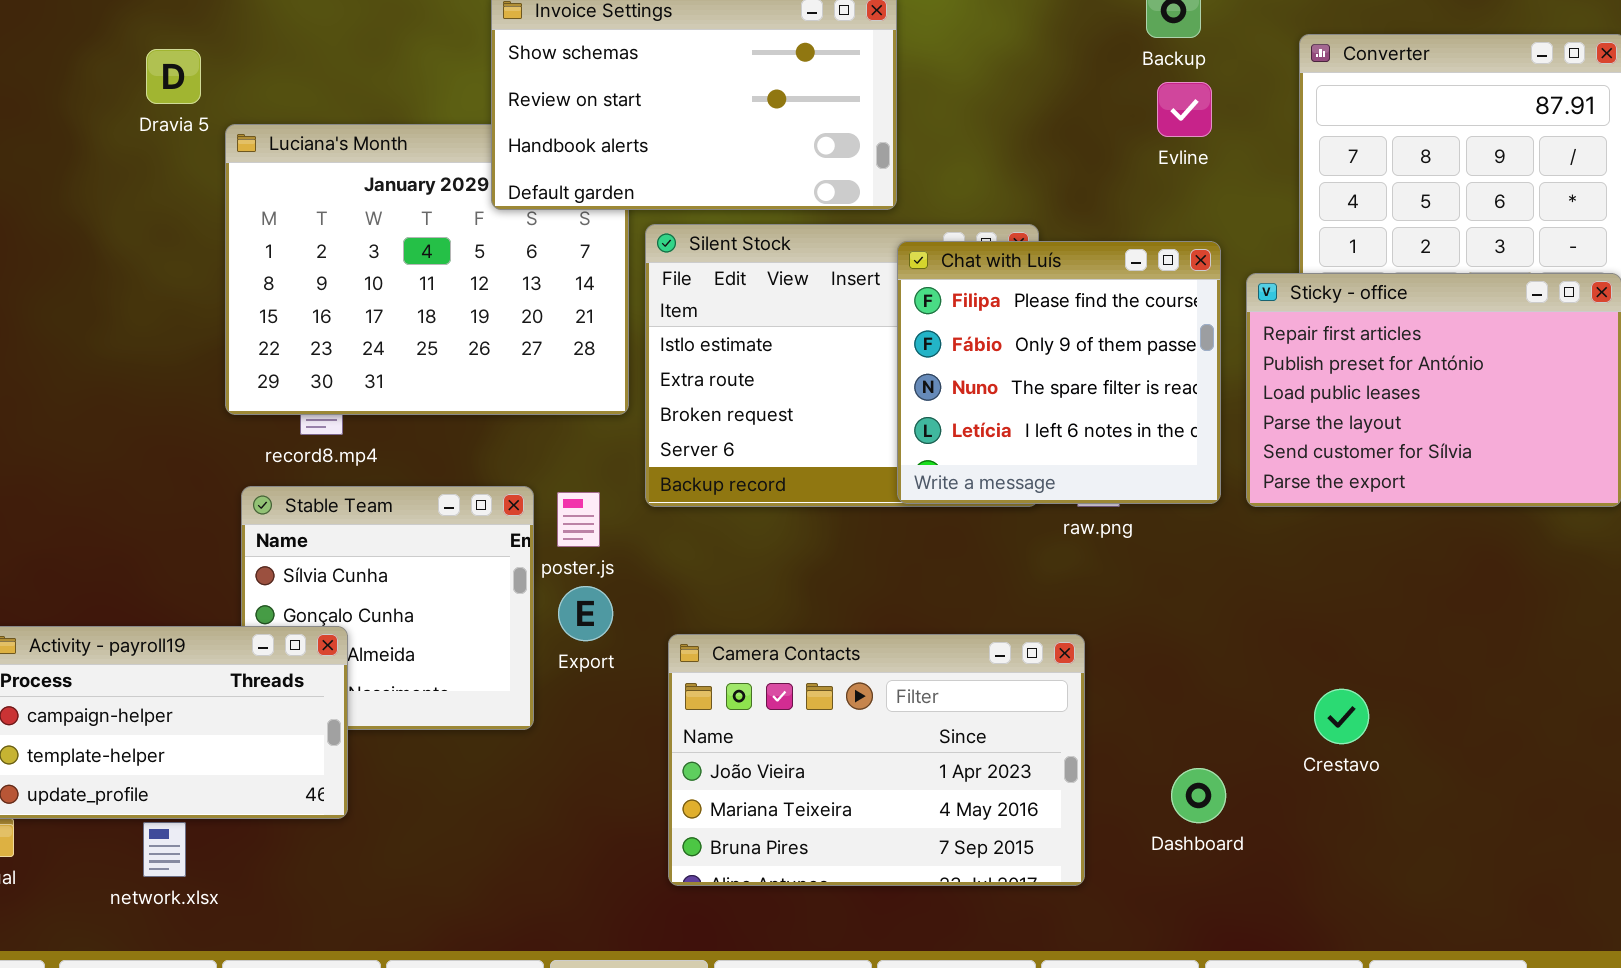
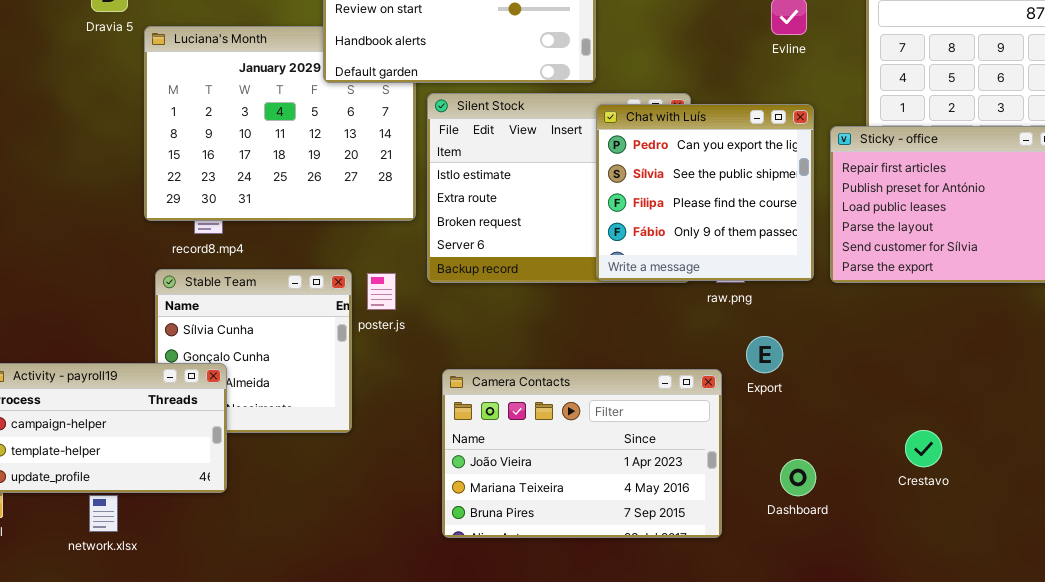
Chat with Luís: [897,241,1221,504] -> [596,104,814,281], scrolled up 2 rows
Export: [558,586,613,641] -> [746,336,783,373], moved
Crestavo: [1314,689,1369,744] -> [905,430,942,467], moved

